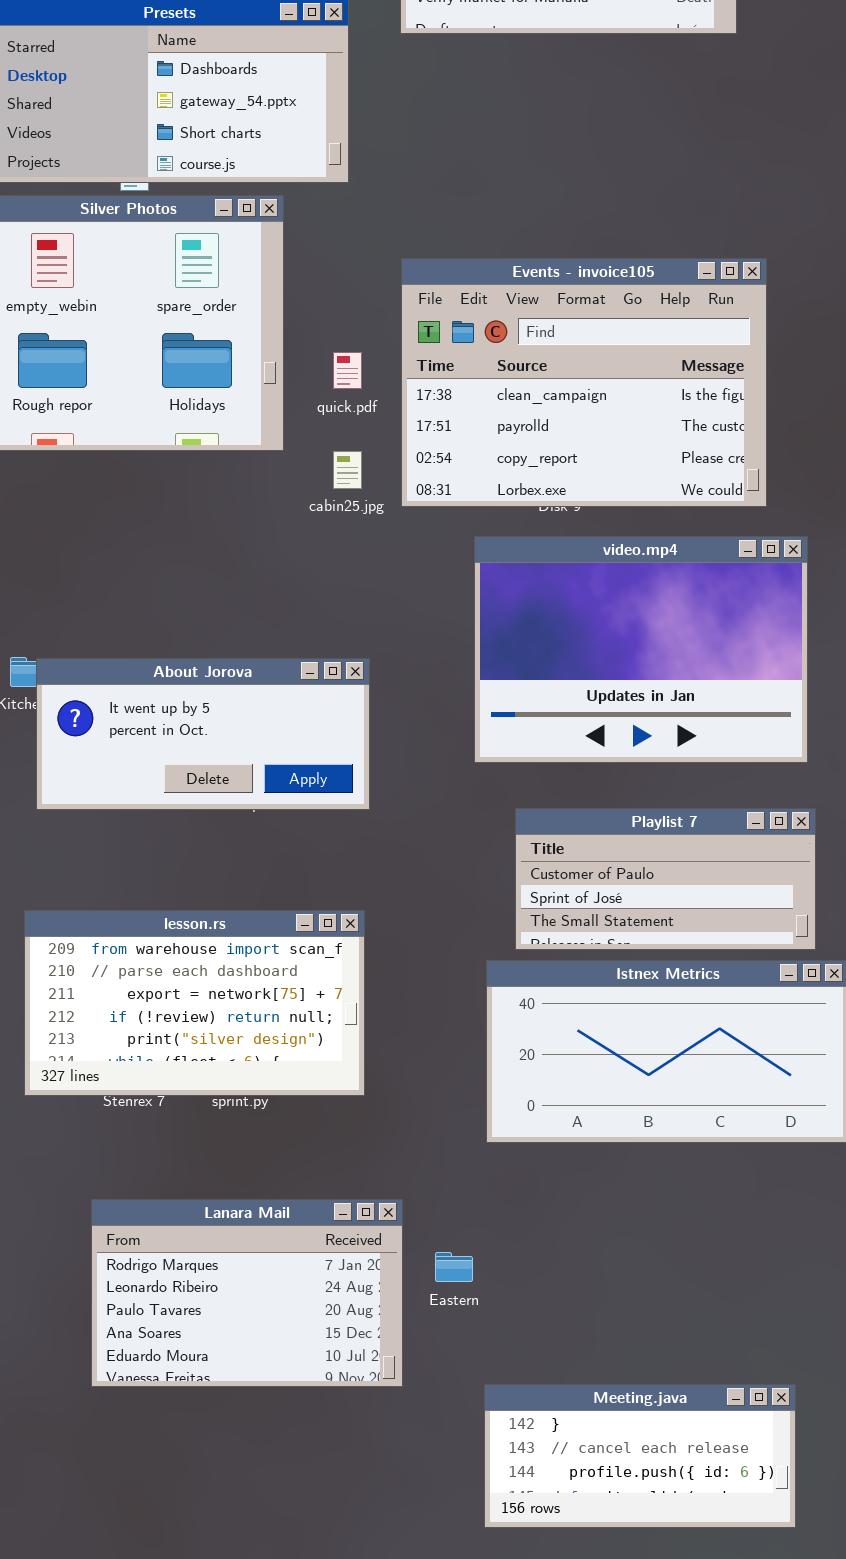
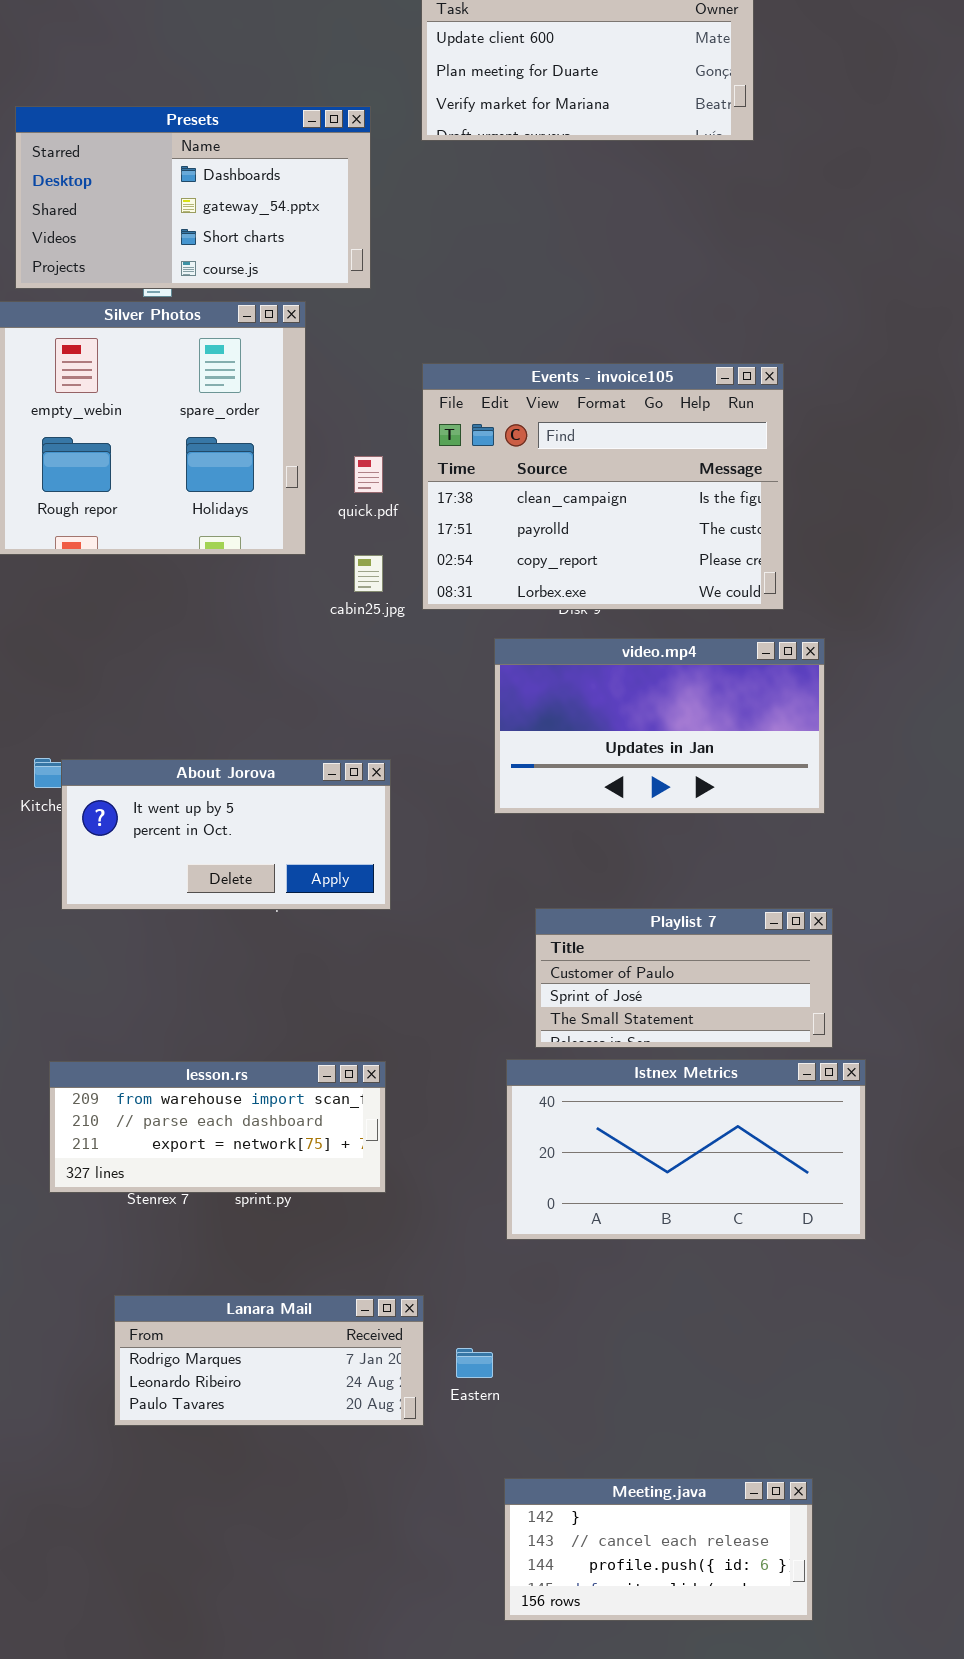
video.mp4: [474,536,808,763] -> [494,638,825,814], resized
lesson.rs: [24,910,365,1096] -> [49,1061,386,1193], resized
Lanara Mail: [91,1199,403,1387] -> [114,1295,424,1426], resized

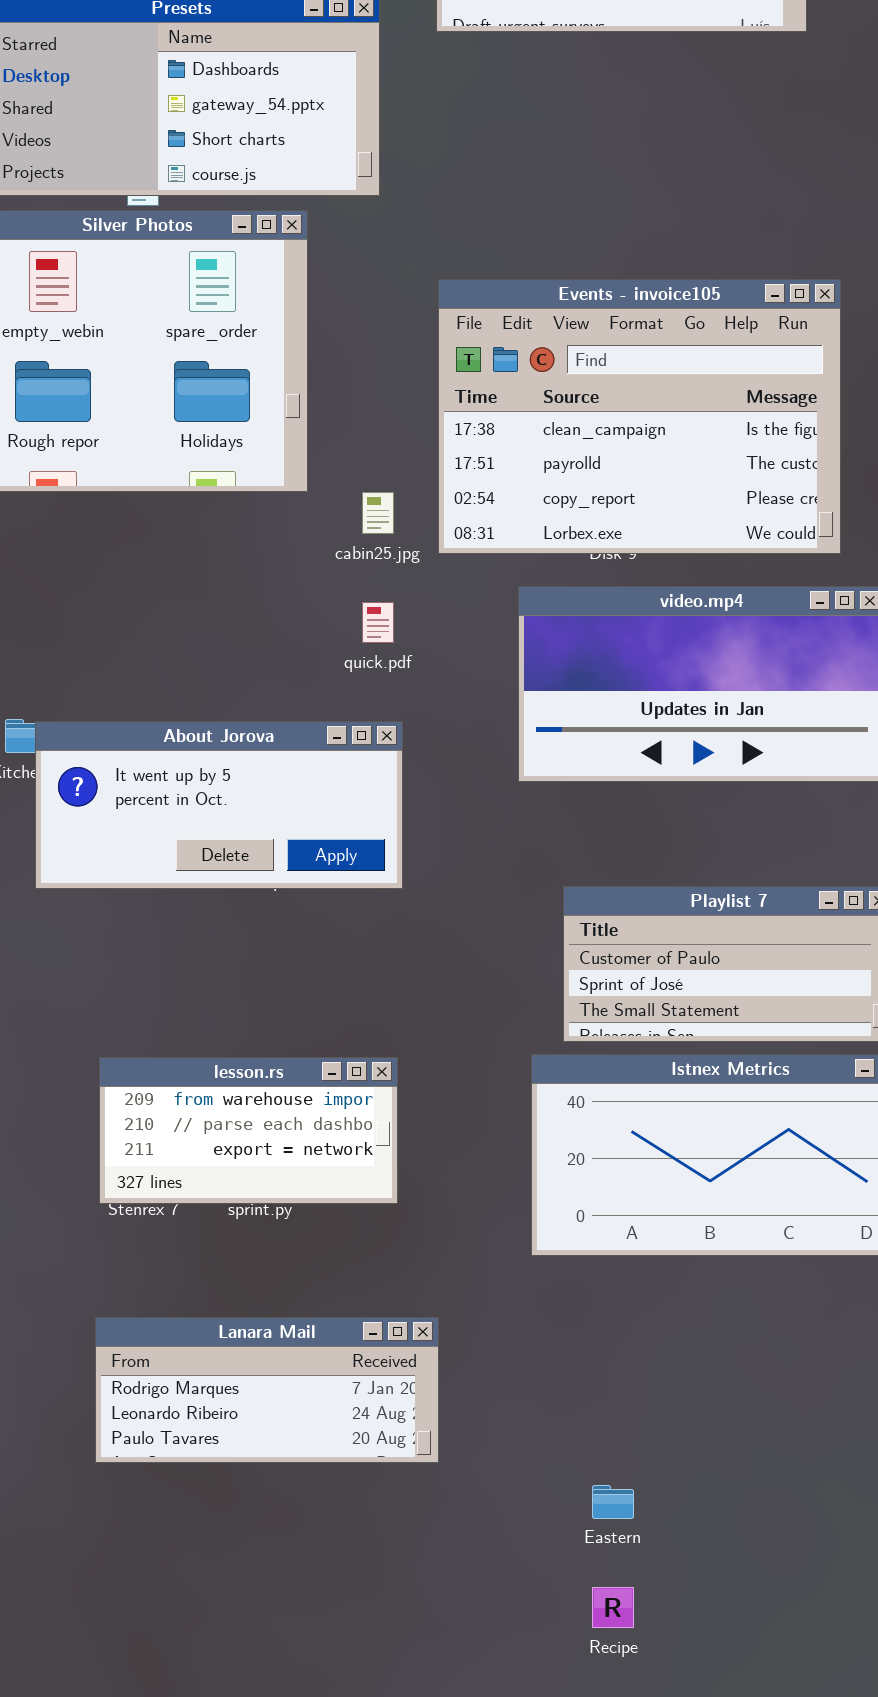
quick.pdf: [354,456,383,493] -> [362,602,394,643], moved
lesson.rs: [49,1061,386,1193] -> [99,1057,398,1204], resized
Eastern: [456,1348,493,1378] -> [592,1485,634,1519], moved
Meeting.java: [504,1478,813,1621] -> none, closed

